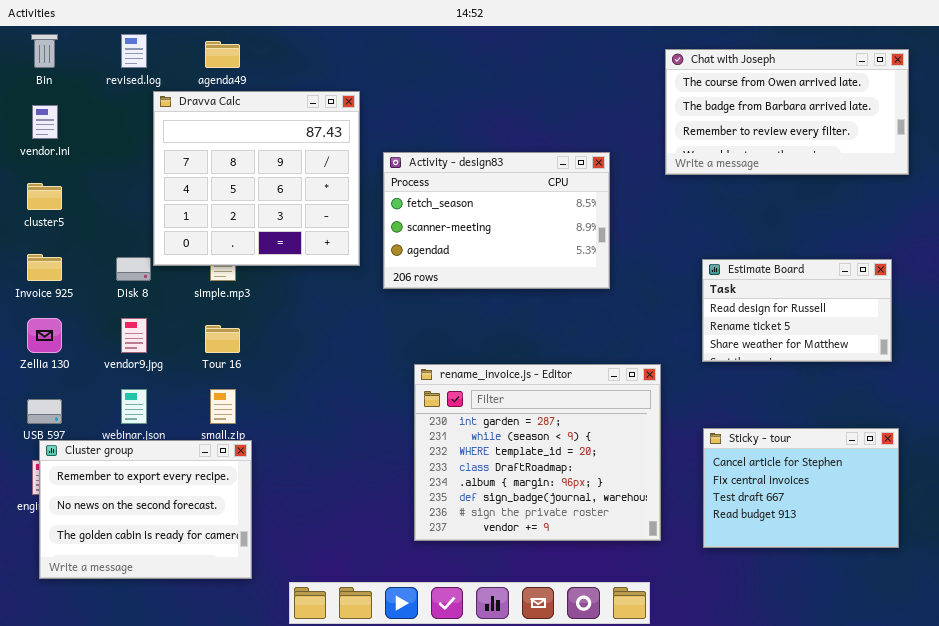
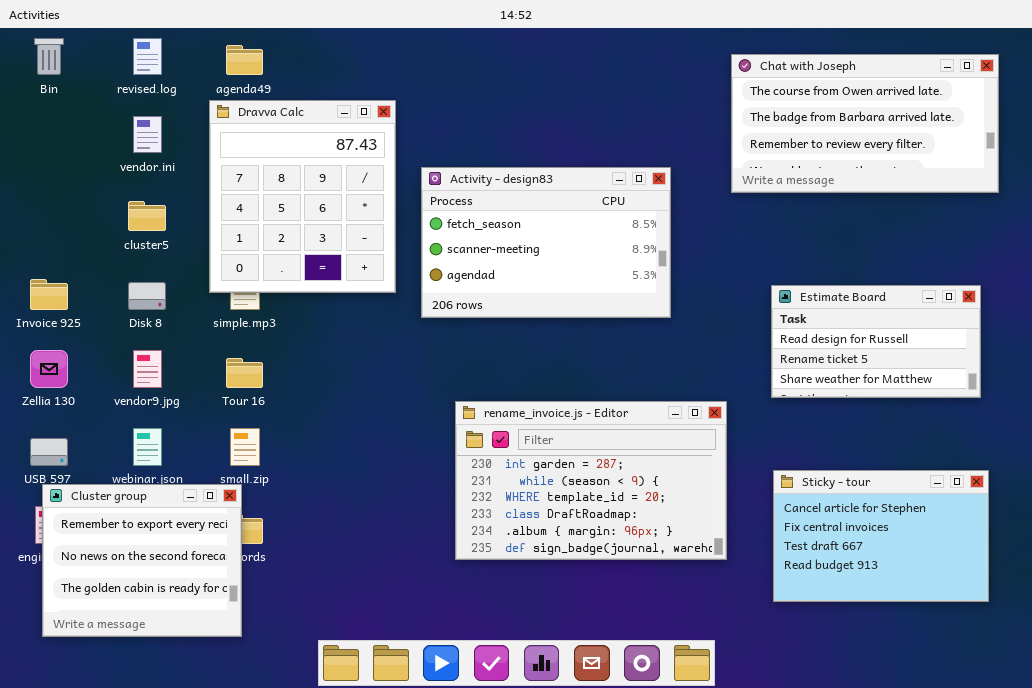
Dravva Calc: [153,91,360,266] -> [209,100,396,293], resized
vendor.ini: [32,105,58,139] -> [133,116,162,153], moved
cluster5: [27,183,62,210] -> [128,201,166,231], moved
rename_invoice.js - Editor: [414,364,661,541] -> [455,401,727,560], resized
Cluster group: [39,440,252,579] -> [42,484,242,637], resized

